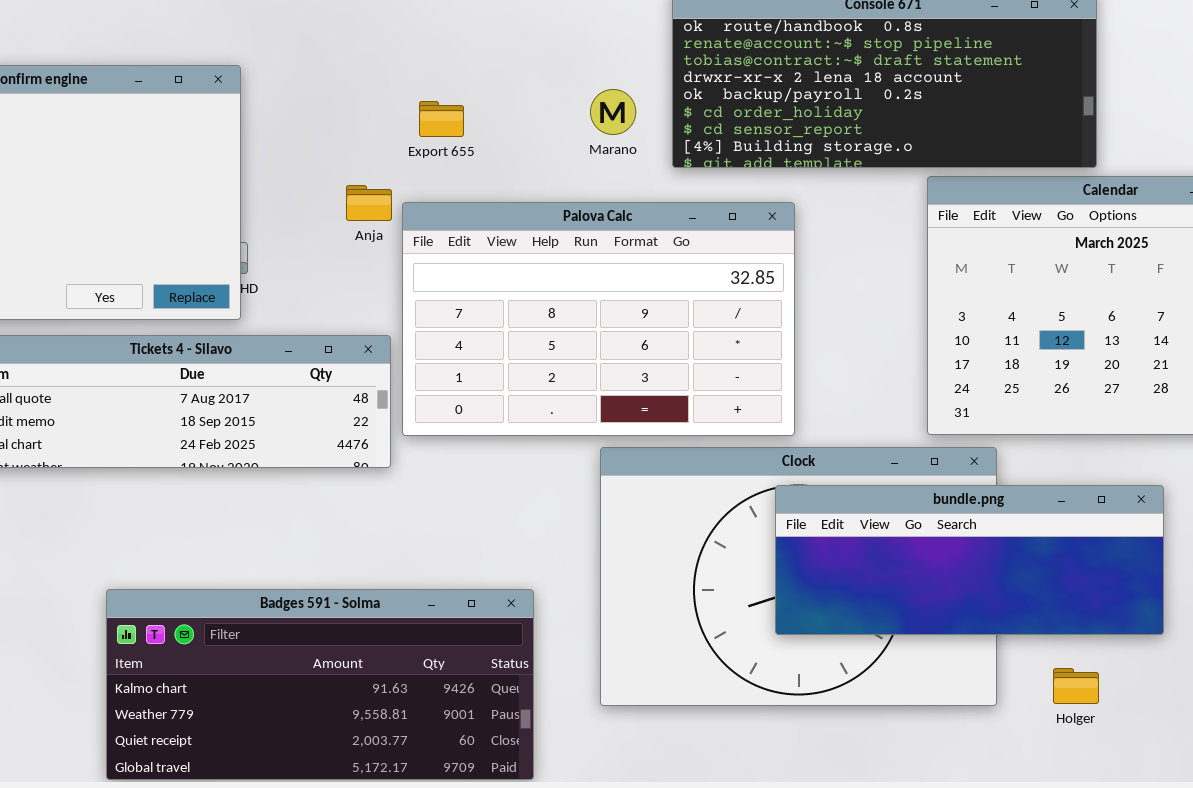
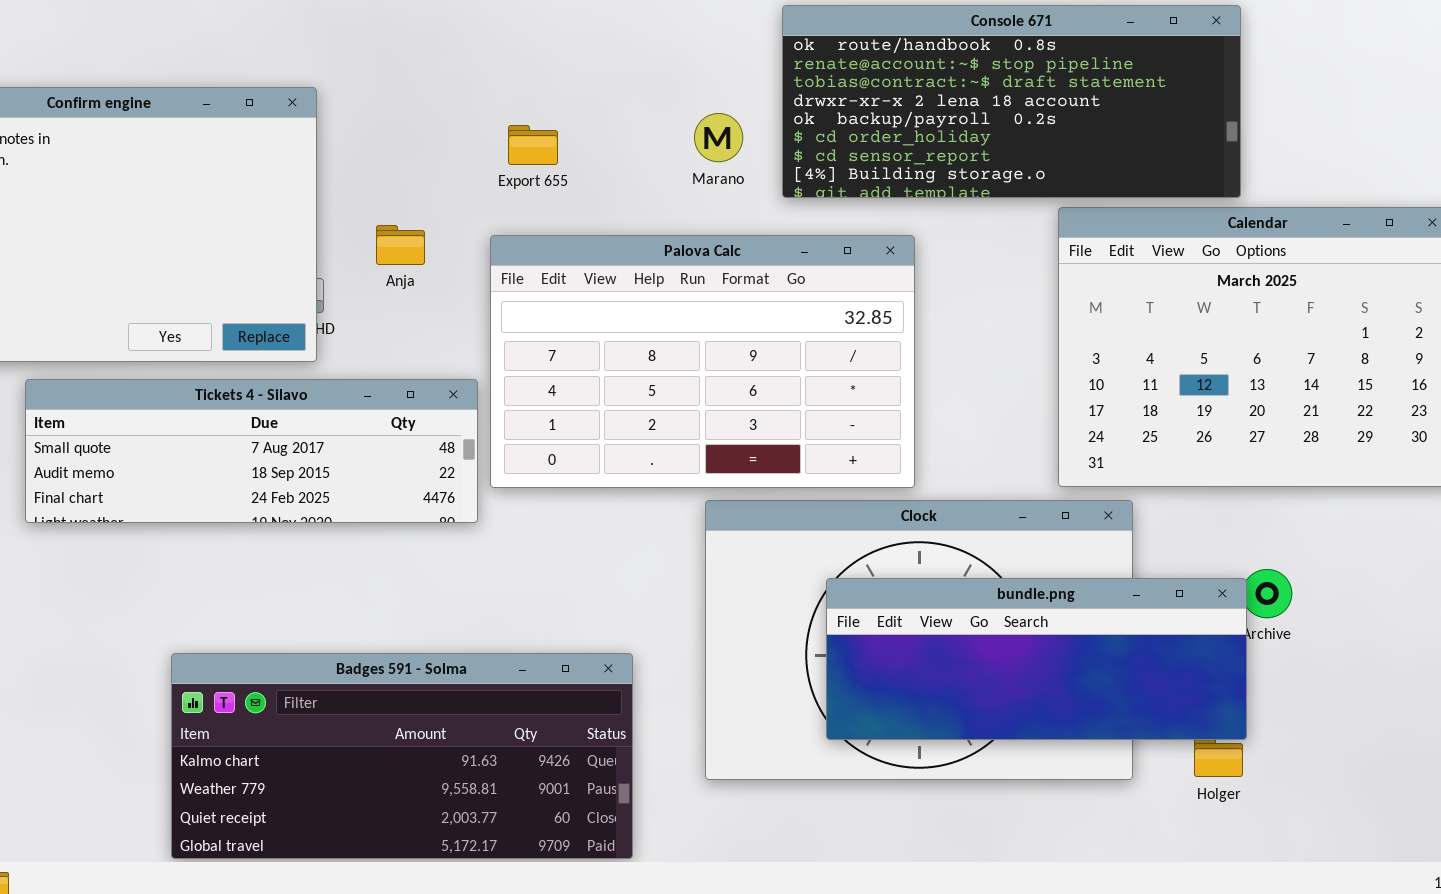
Anja: [346,185,392,221] -> [376,225,425,265], moved
bundle.png: [775,485,1164,635] -> [826,578,1247,740], moved

